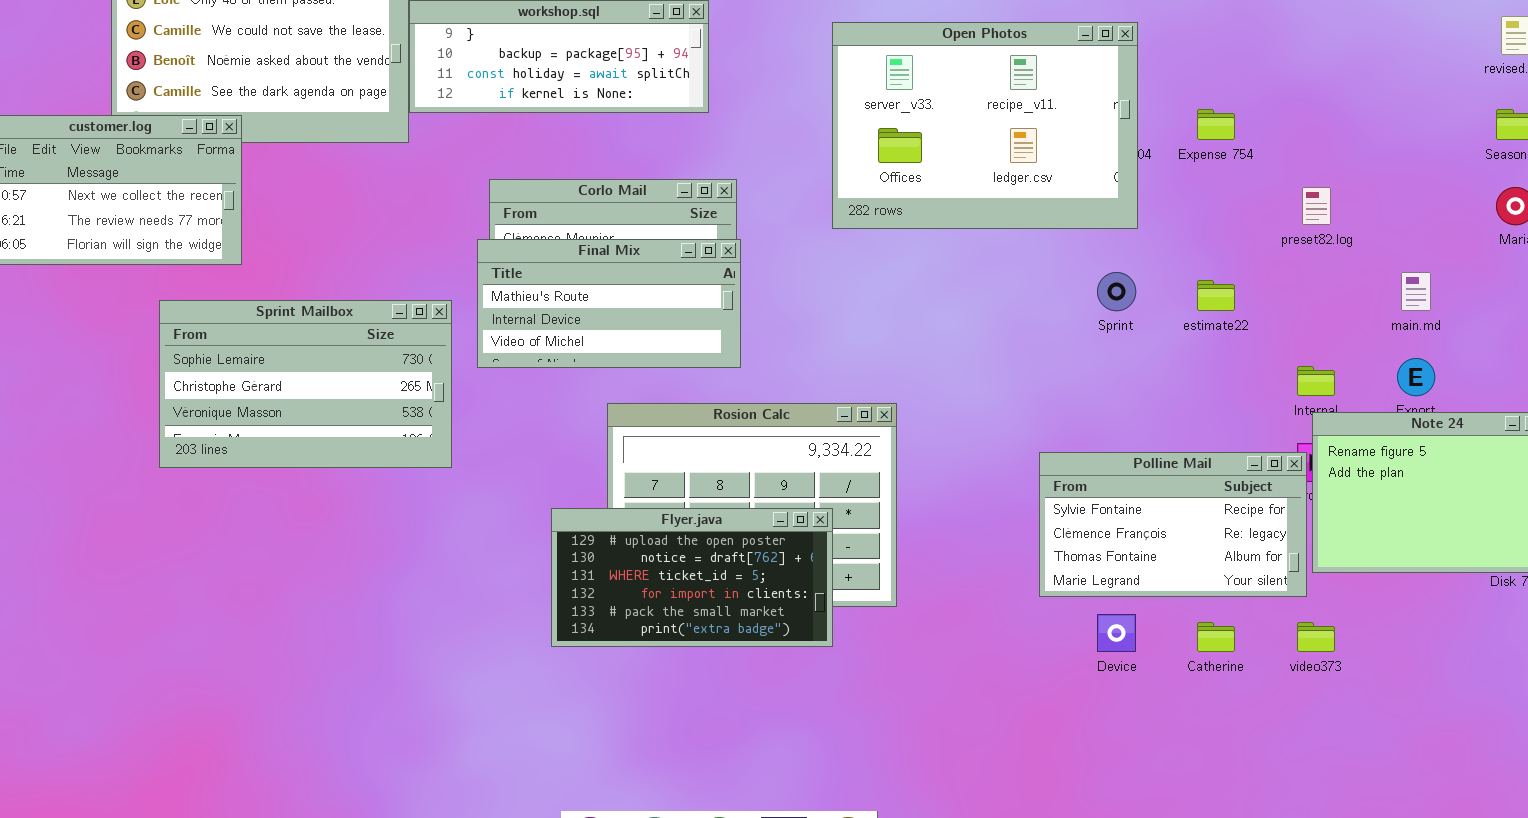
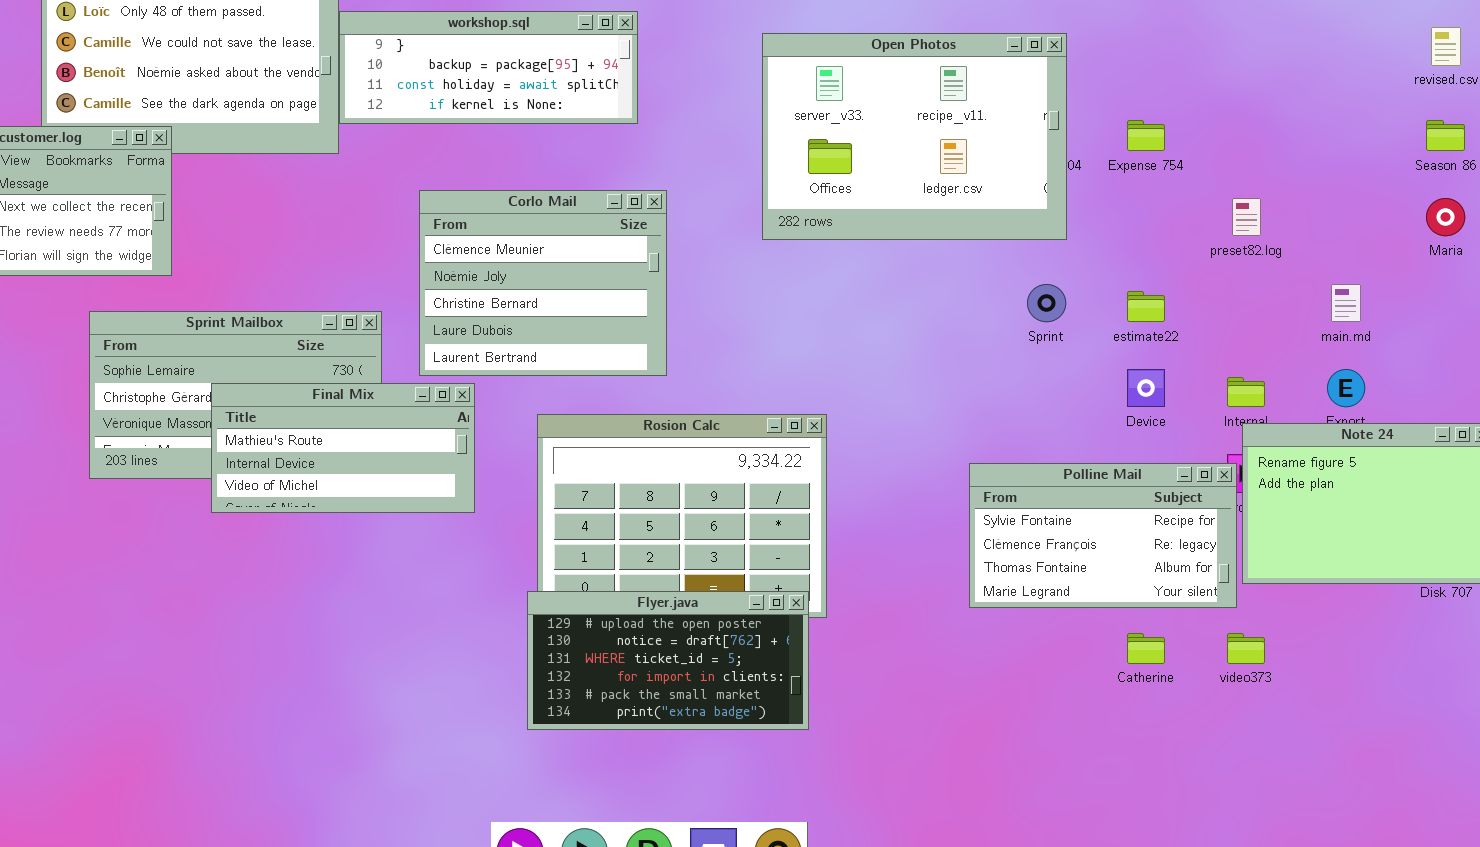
Final Mix: [477,239,741,368] -> [211,383,475,513], moved
Flyer.java: [551,508,833,647] -> [527,591,809,730], moved
Device: [1097,614,1136,652] -> [1127,369,1165,407], moved

